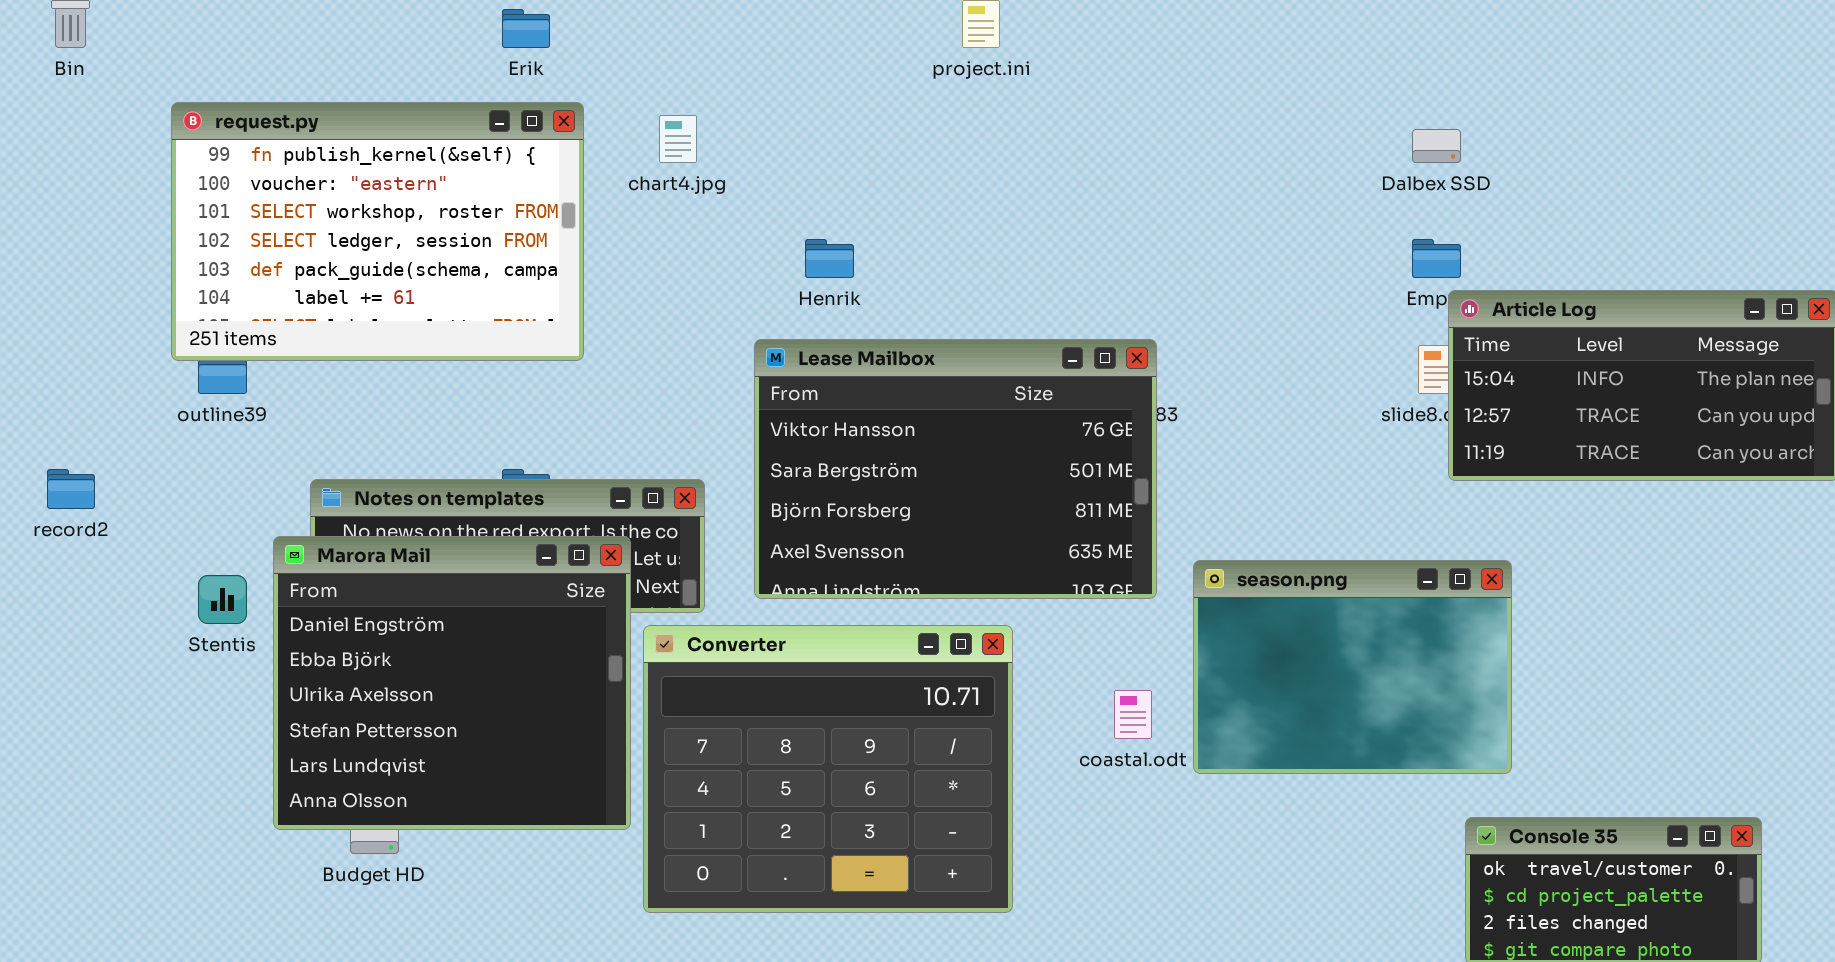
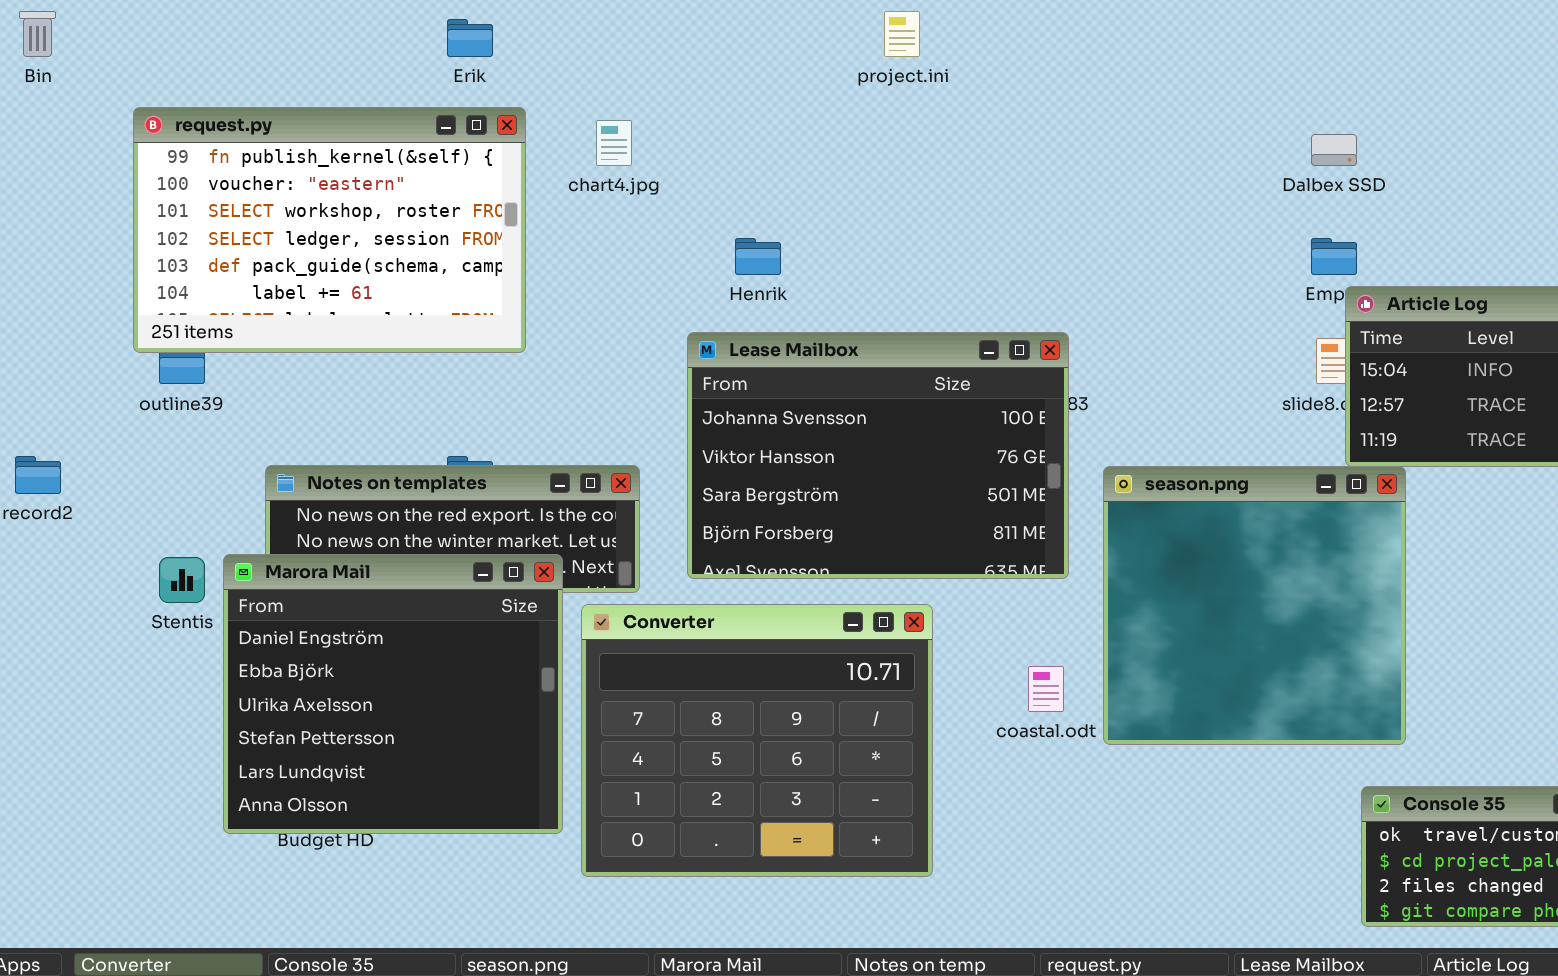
Lease Mailbox: [754,339,1157,599] -> [687,332,1069,579], scrolled up 1 row
Marora Mail: [273,536,631,830] -> [223,554,563,834], moved
season.png: [1193,560,1512,774] -> [1103,466,1406,745], resized

